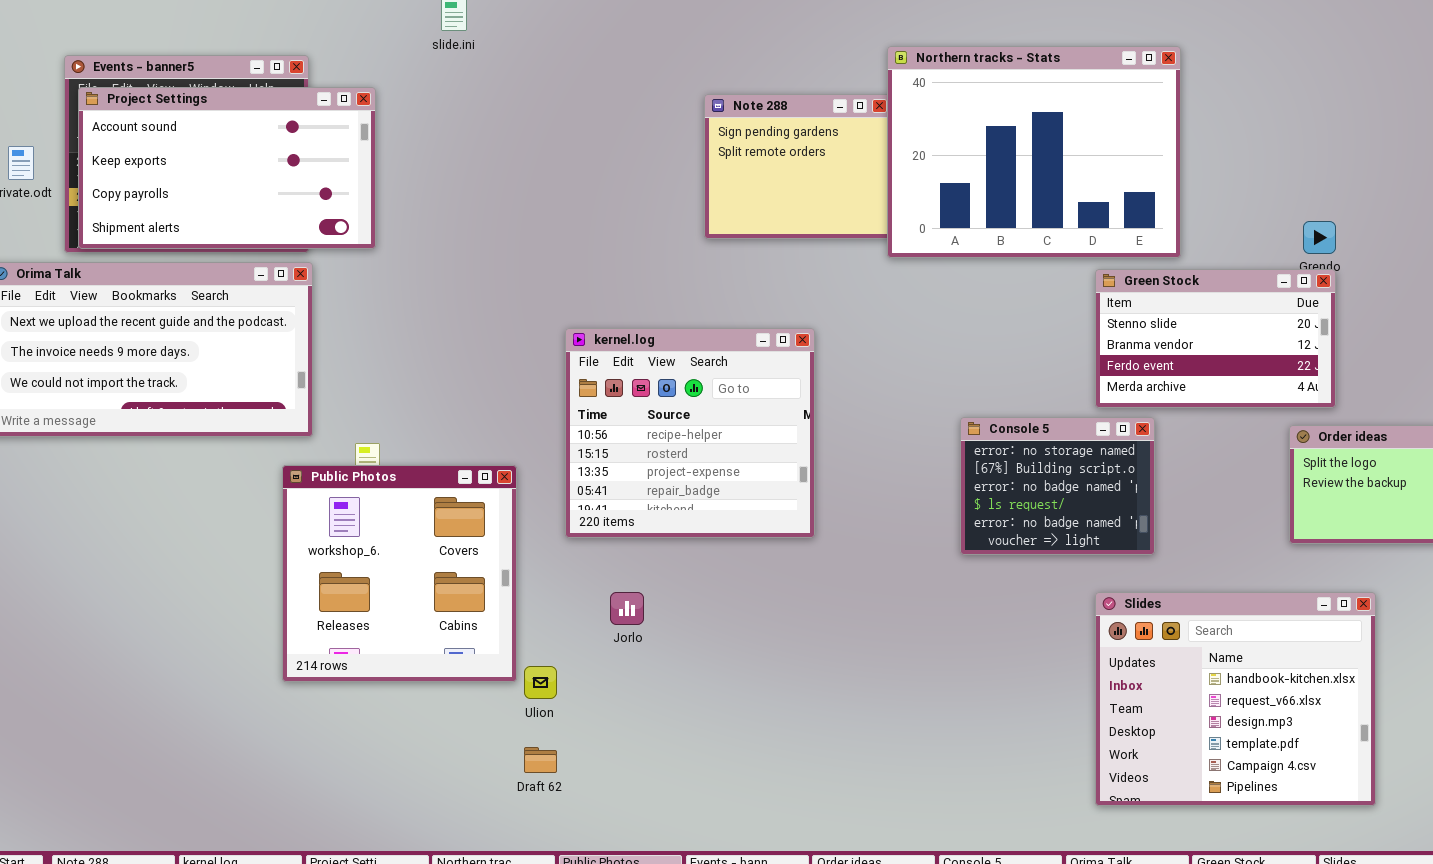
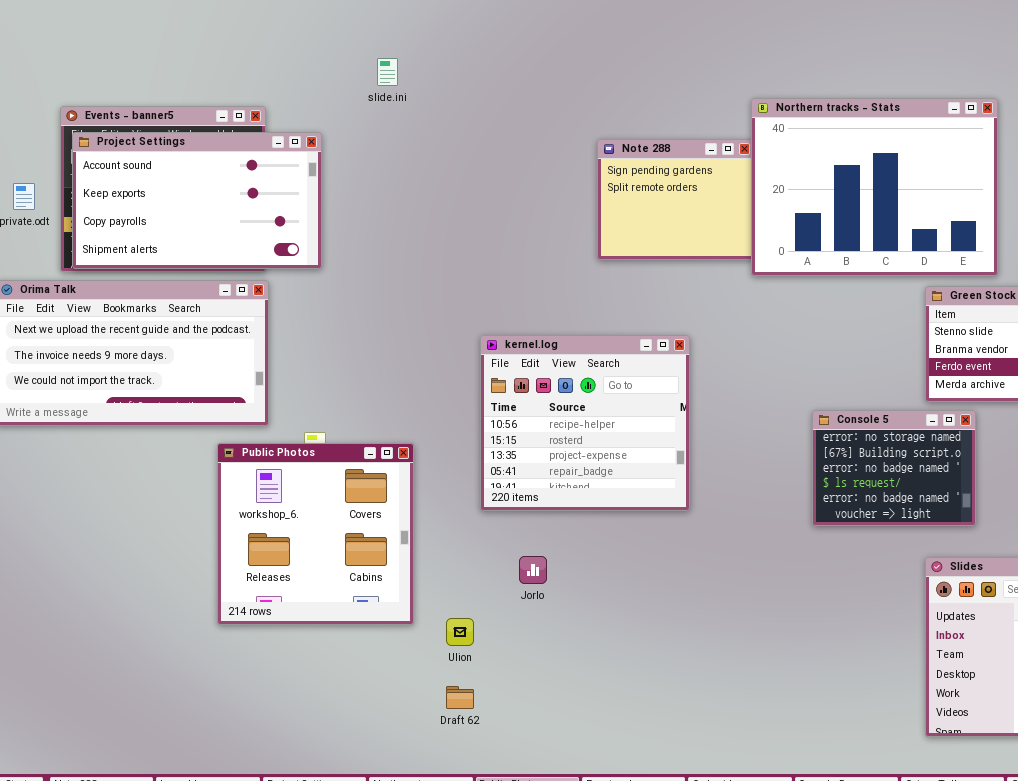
Public Photos: [282,465,517,682] -> [217,443,414,625], moved

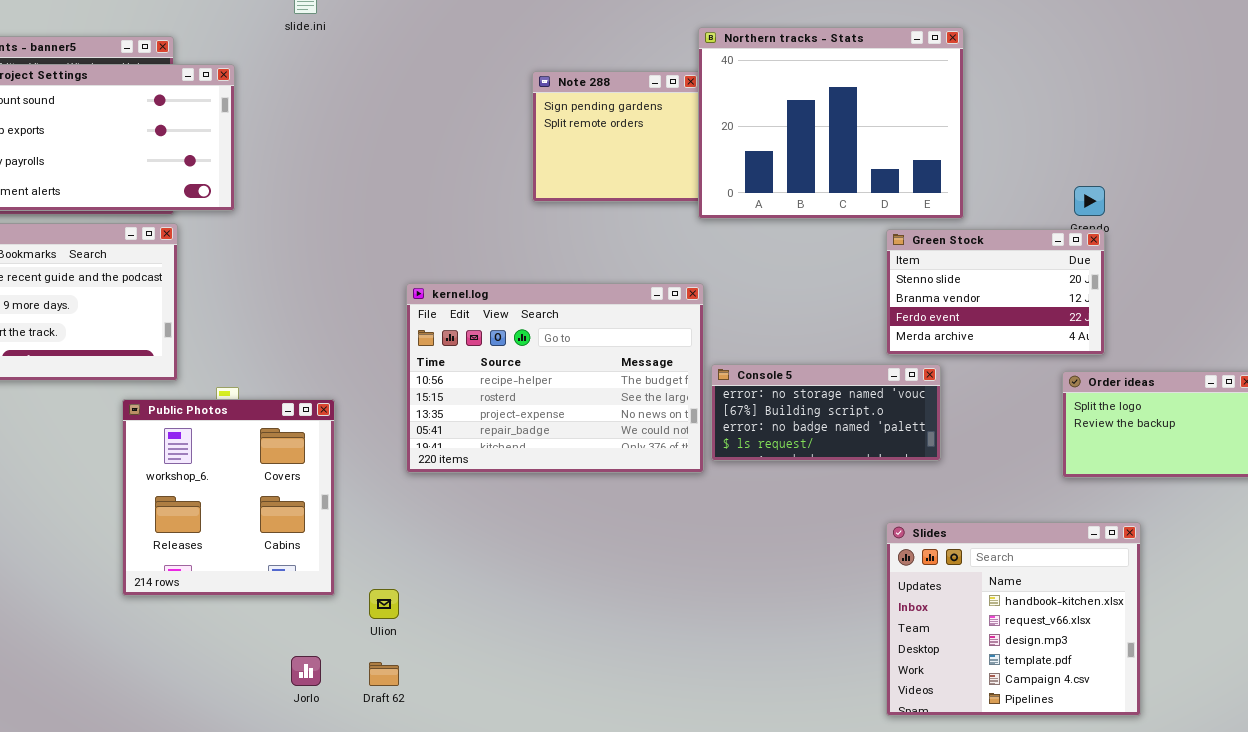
kernel.log: [480,335,690,511] -> [406,283,704,473], resized
Console 5: [812,410,976,526] -> [711,364,941,461], resized
Jorlo: [519,556,547,584] -> [291,656,321,686], moved

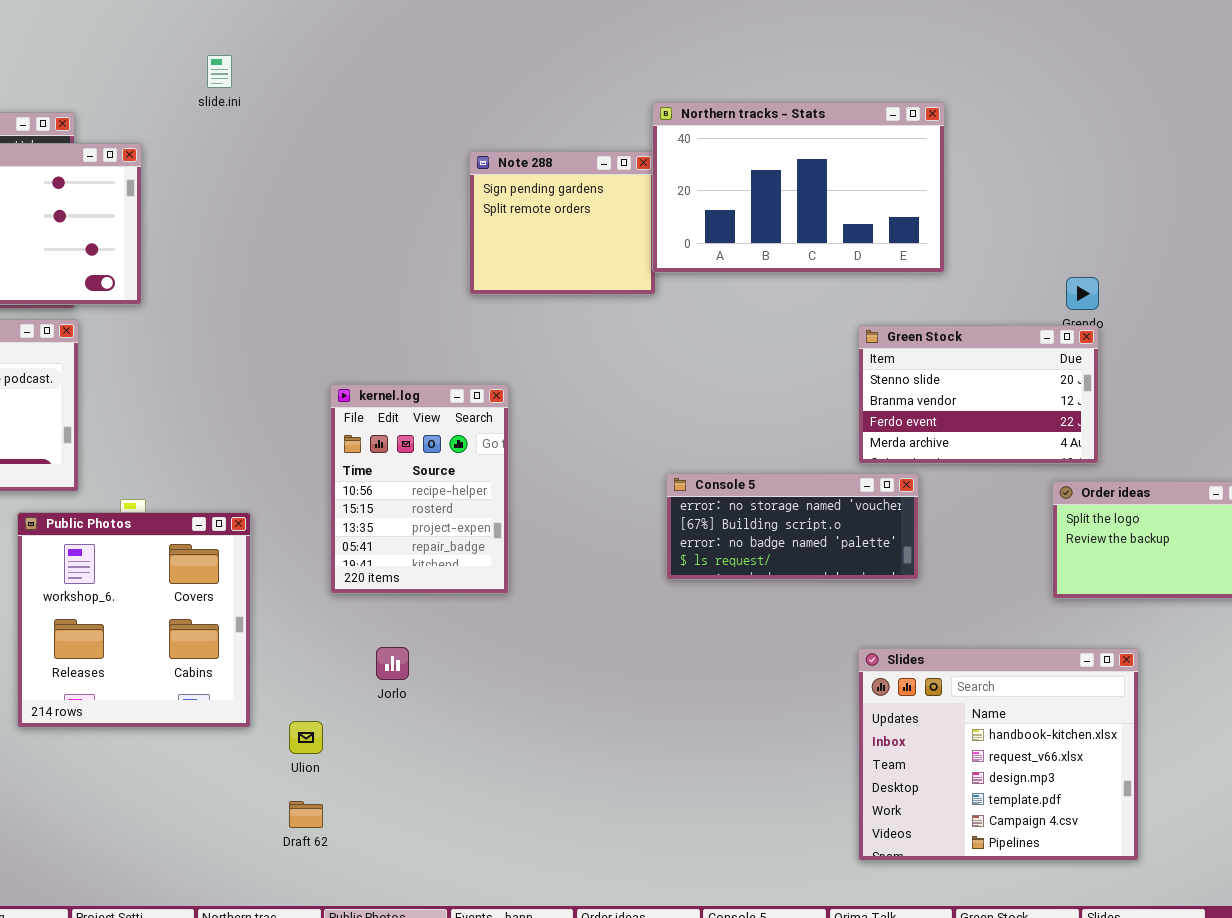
Northern tracks - Stats: [698,27,964,219] -> [652,102,945,273], resized
kernel.log: [406,283,704,473] -> [330,384,509,594], resized
Jorlo: [291,656,321,686] -> [376,647,409,680], moved

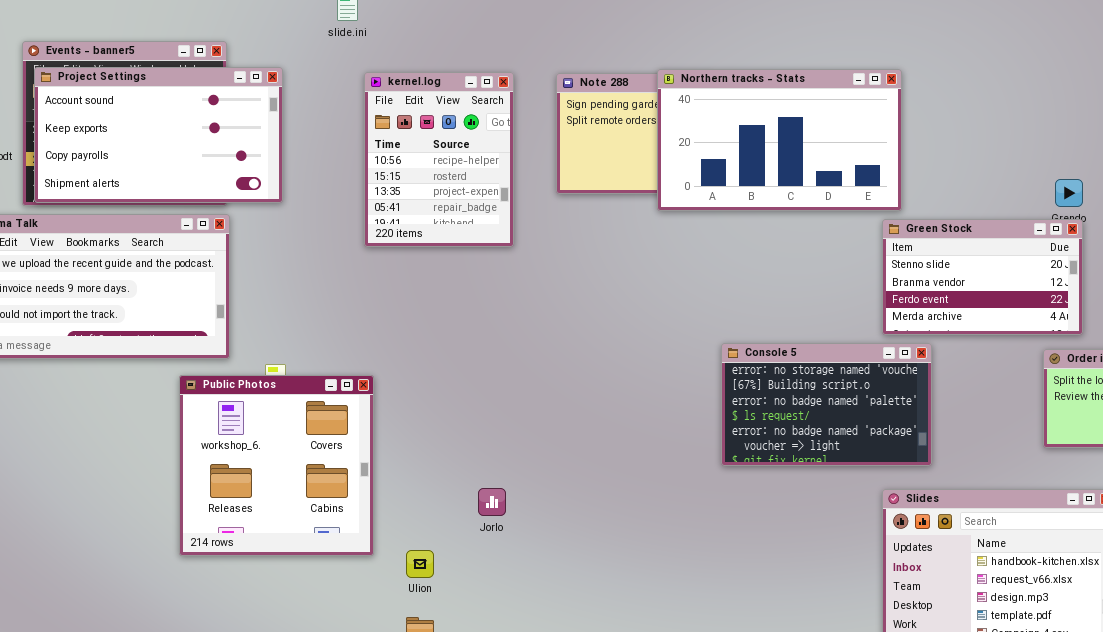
Northern tracks - Stats: [652,102,945,273] -> [657,69,902,211], moved
kernel.log: [330,384,509,594] -> [364,72,514,247], moved
Console 5: [666,473,919,580] -> [721,343,932,466], resized

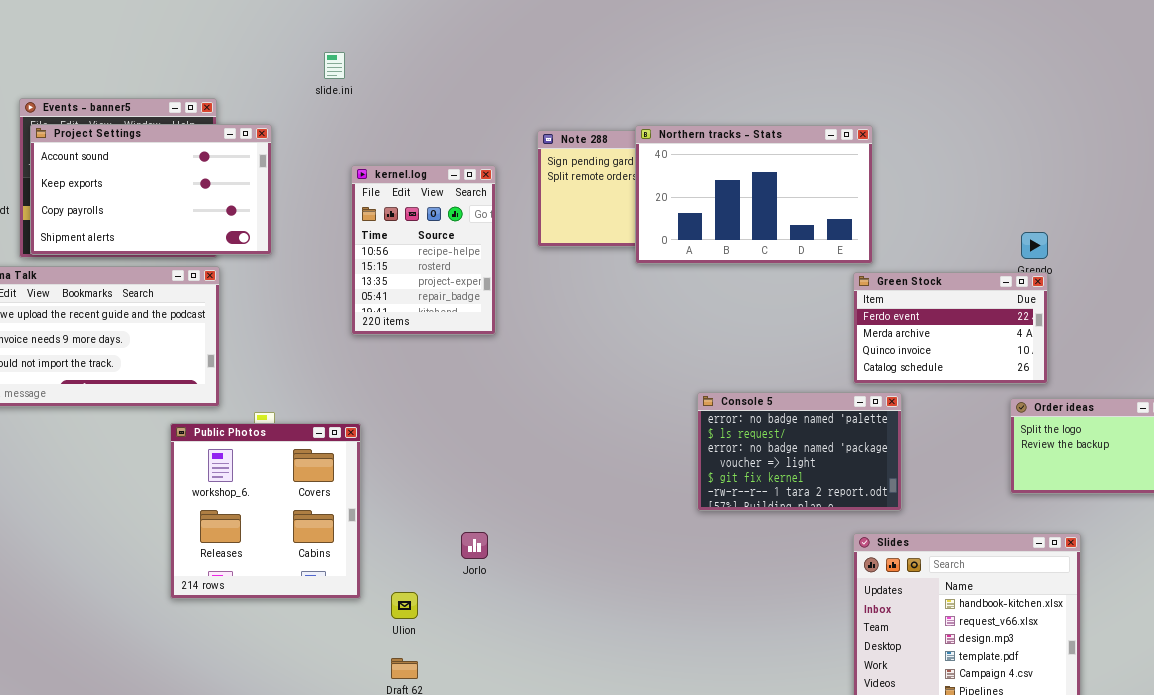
kernel.log: [364,72,514,247] -> [351,165,496,335], moved
Green Stock: [882,219,1083,335] -> [853,272,1048,384], scrolled down 2 rows
Console 5: [721,343,932,466] -> [697,392,902,511], scrolled down 2 rows

